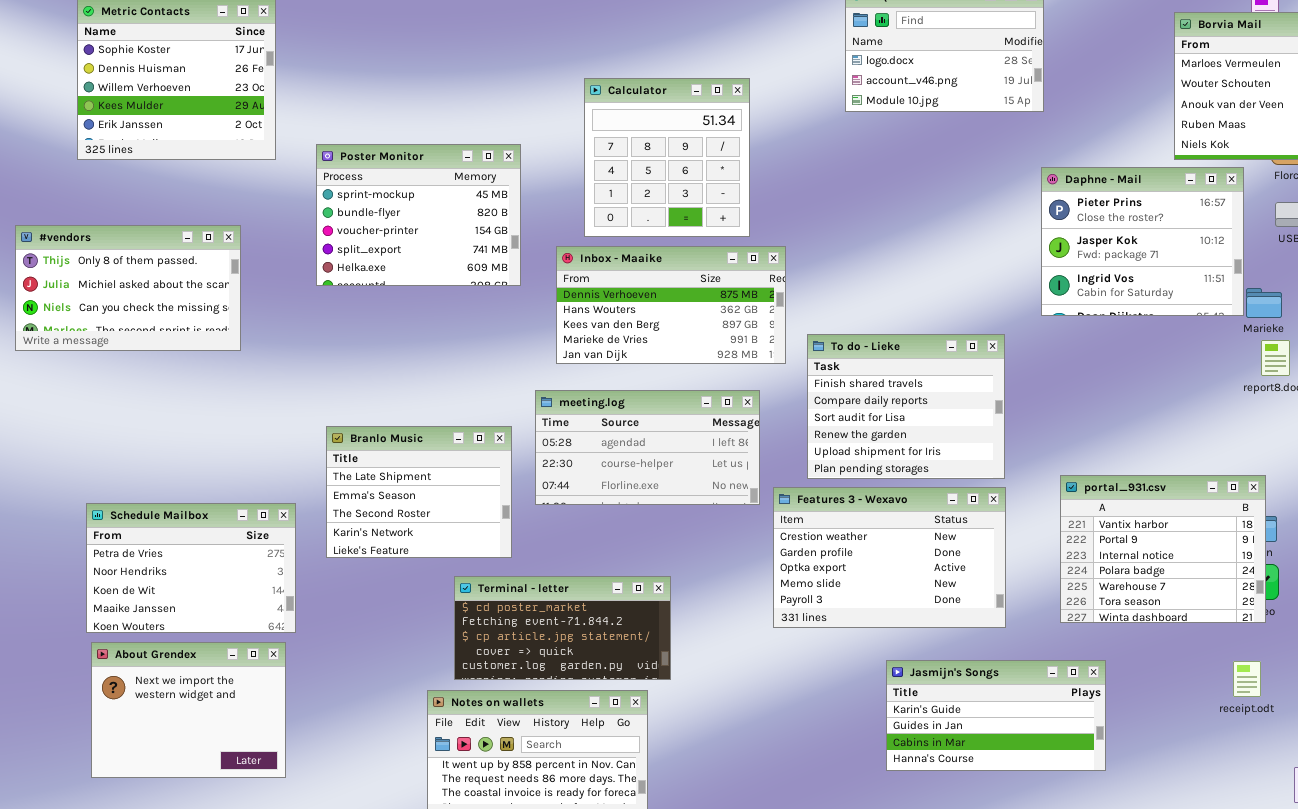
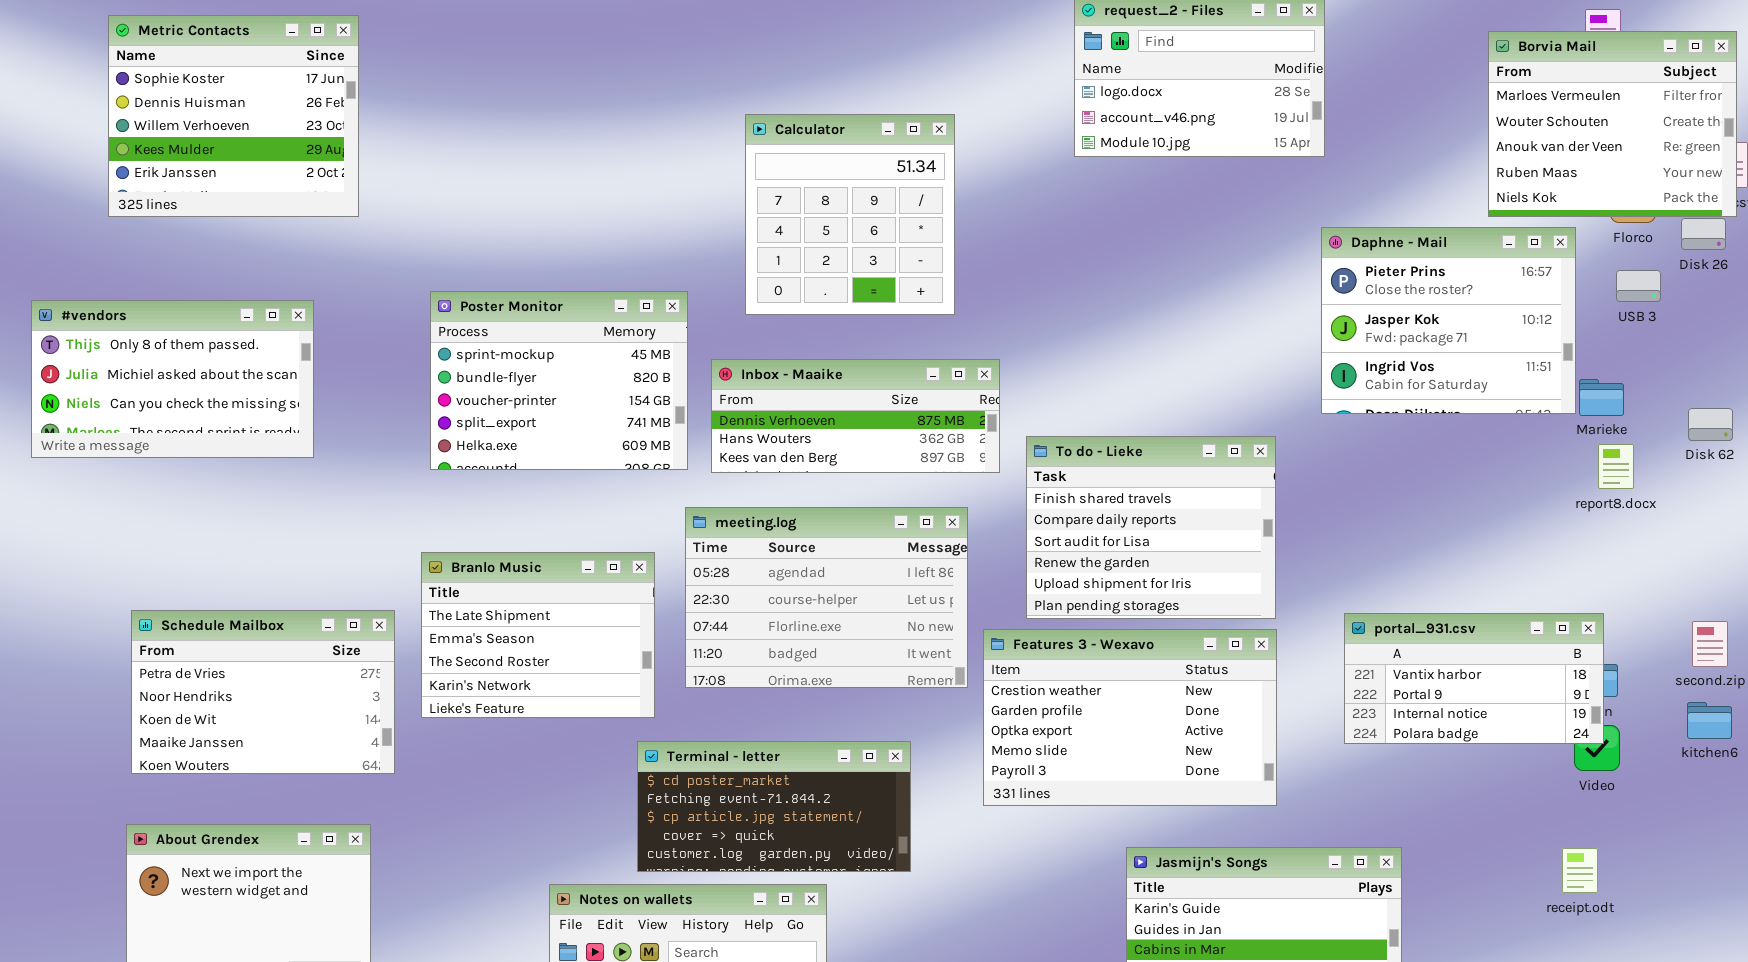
Poster Monitor: [316,144,521,286] -> [430,291,688,470], moved
Inbox - Maaike: [556,246,786,364] -> [711,359,1000,473], resized
meeting.log: [535,390,760,505] -> [685,507,968,688], resized
portal_931.csv: [1060,475,1266,623] -> [1344,613,1604,744], resized
Schedule Mailbox: [86,503,296,633] -> [131,610,395,774], moved
Terminal - letter: [454,576,671,680] -> [637,741,911,872], moved

